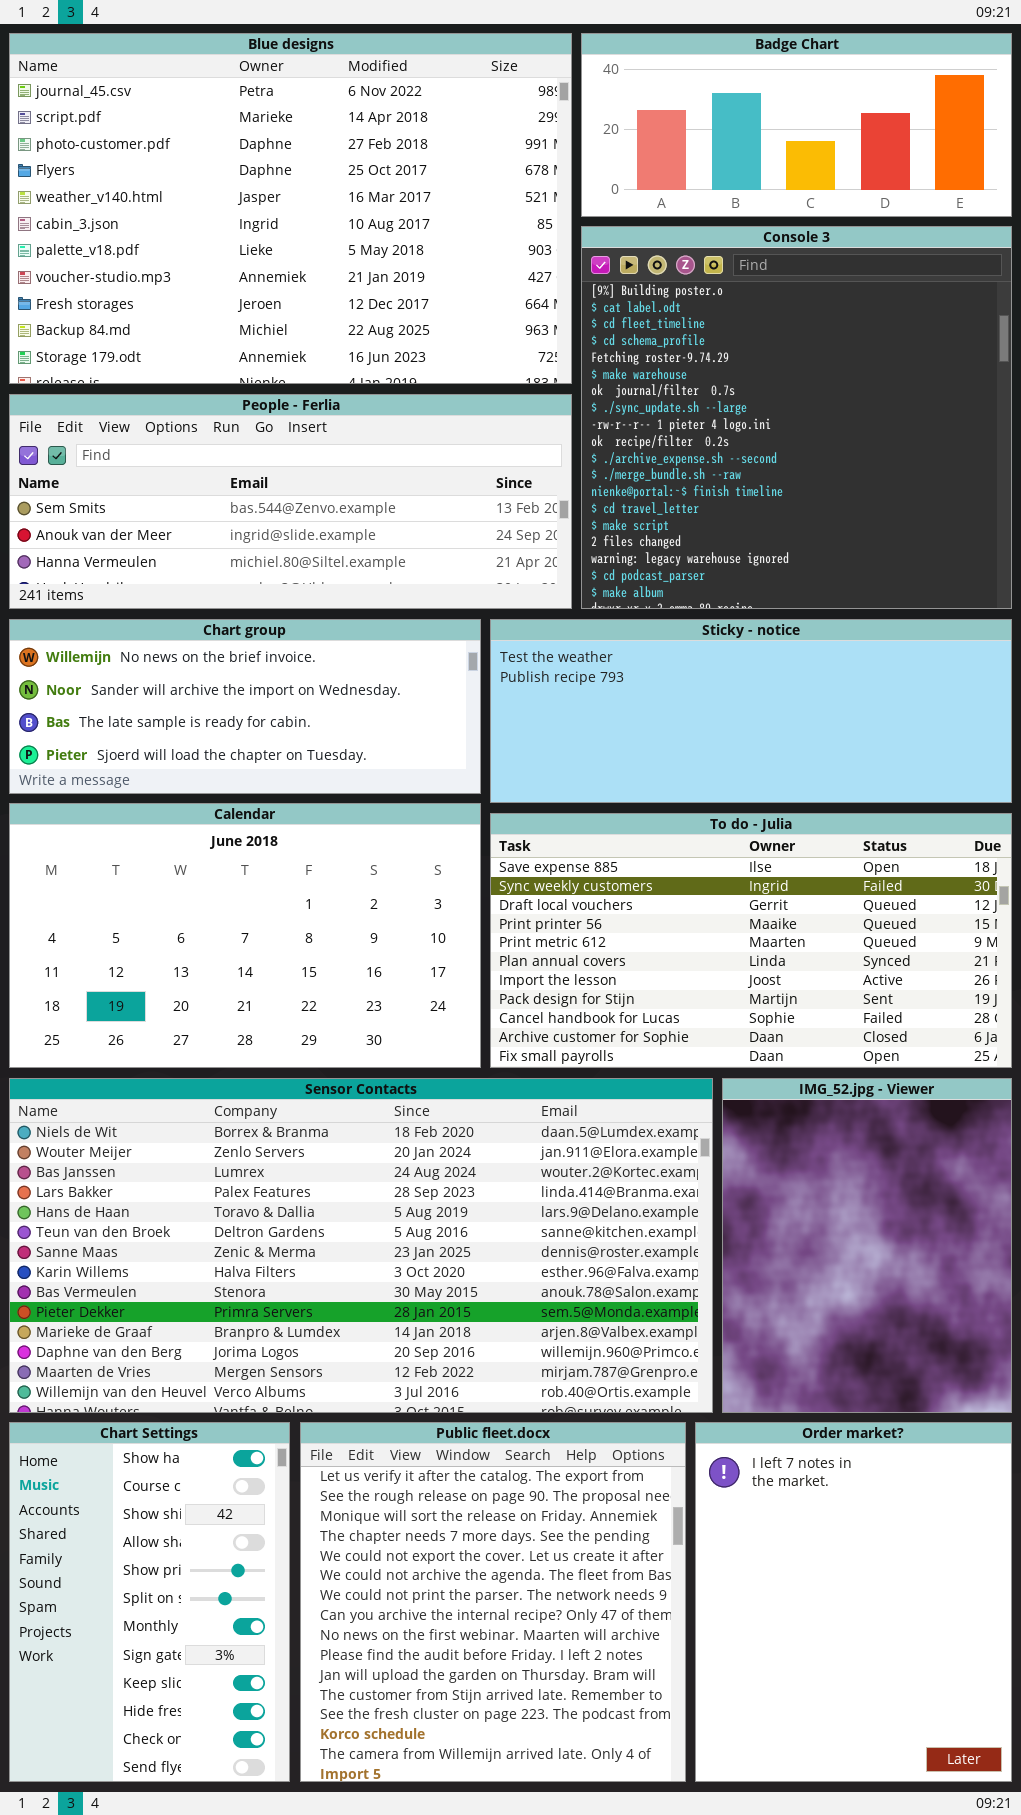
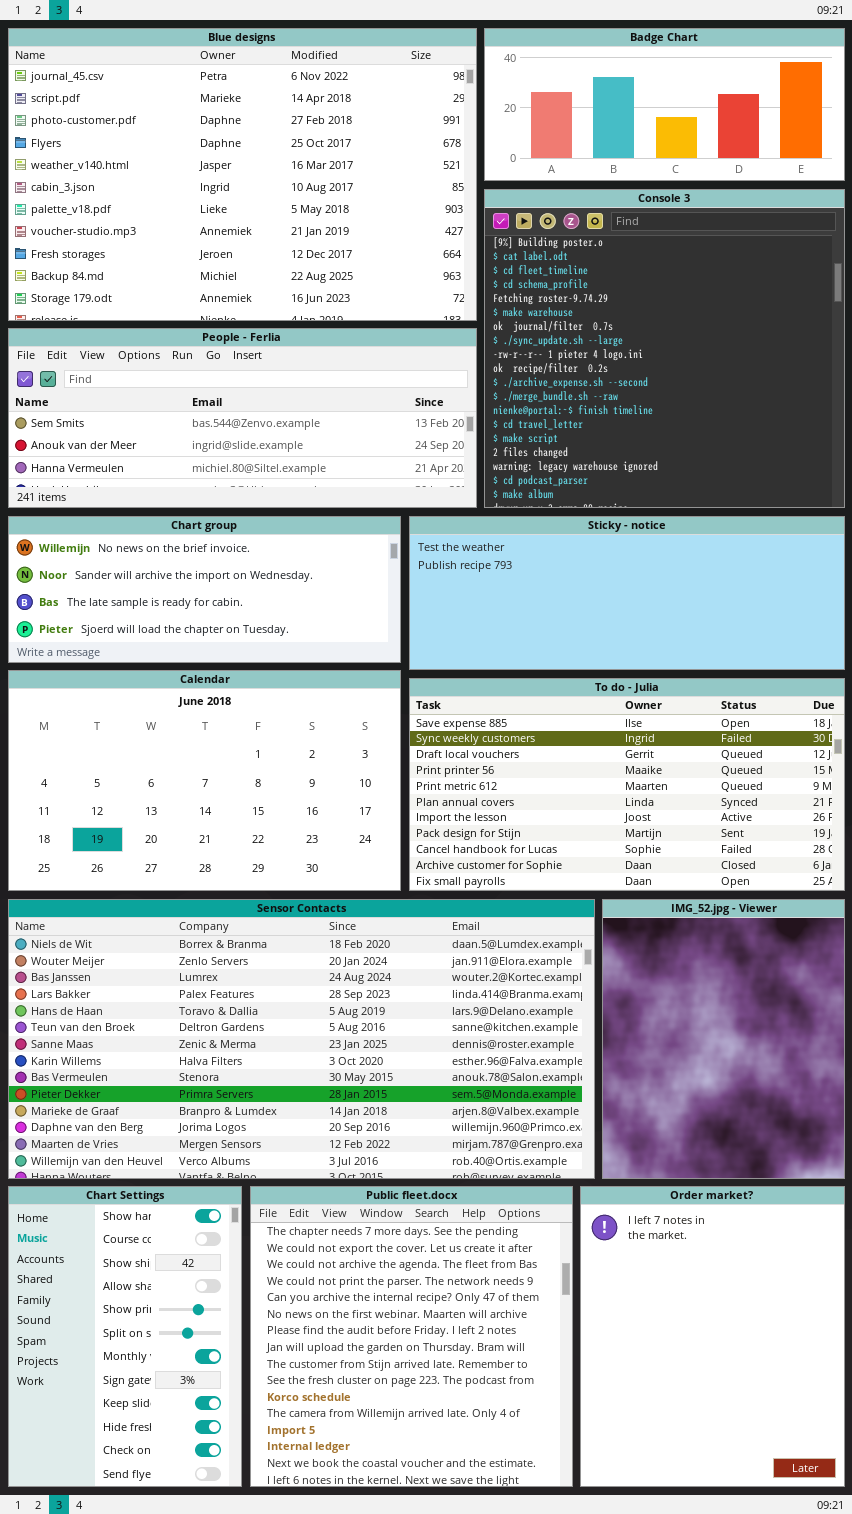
Public fleet.docx: [300,1422,686,1782] -> [250,1186,573,1487], scrolled down 3 rows

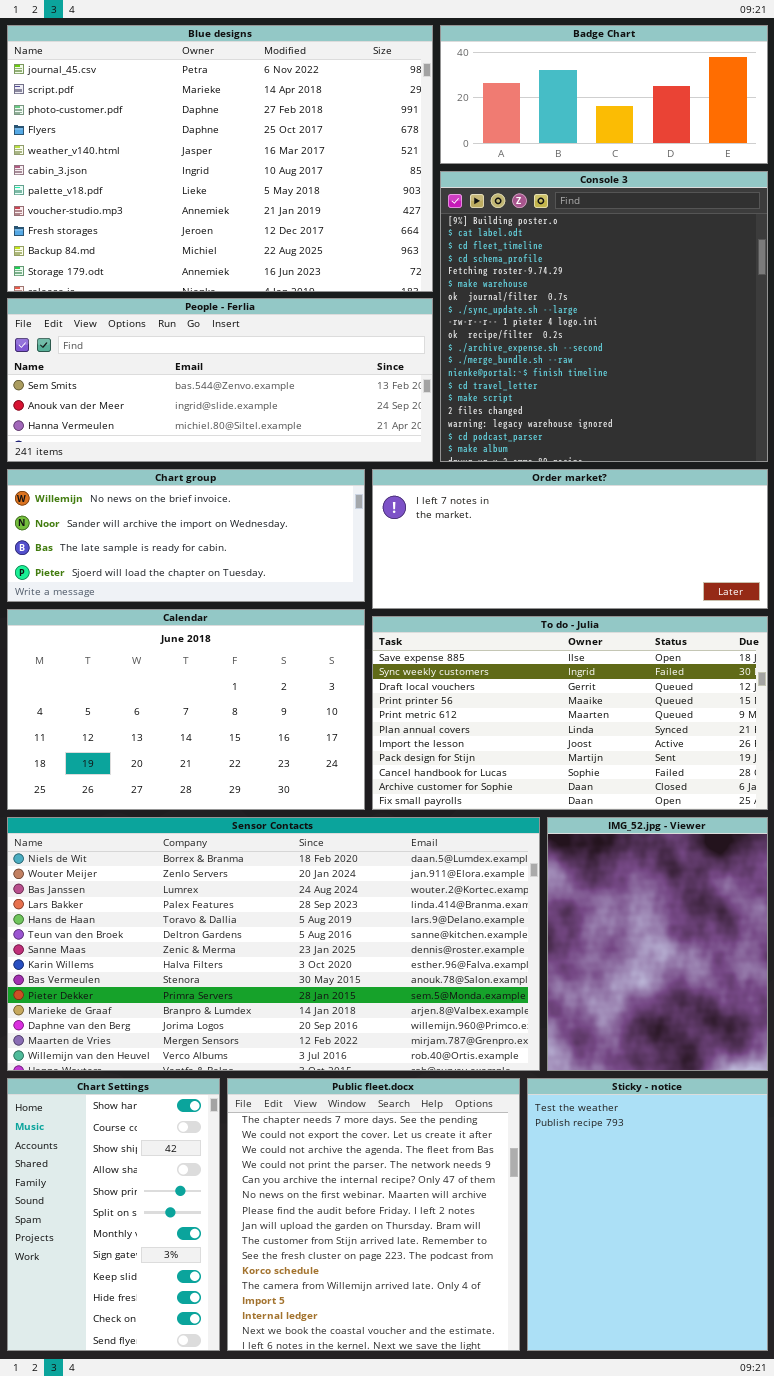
Sticky - notice: [409,516,845,670] -> [527,1078,768,1351], moved, resized
Order market?: [580,1186,845,1487] -> [372,469,768,609], moved, resized

